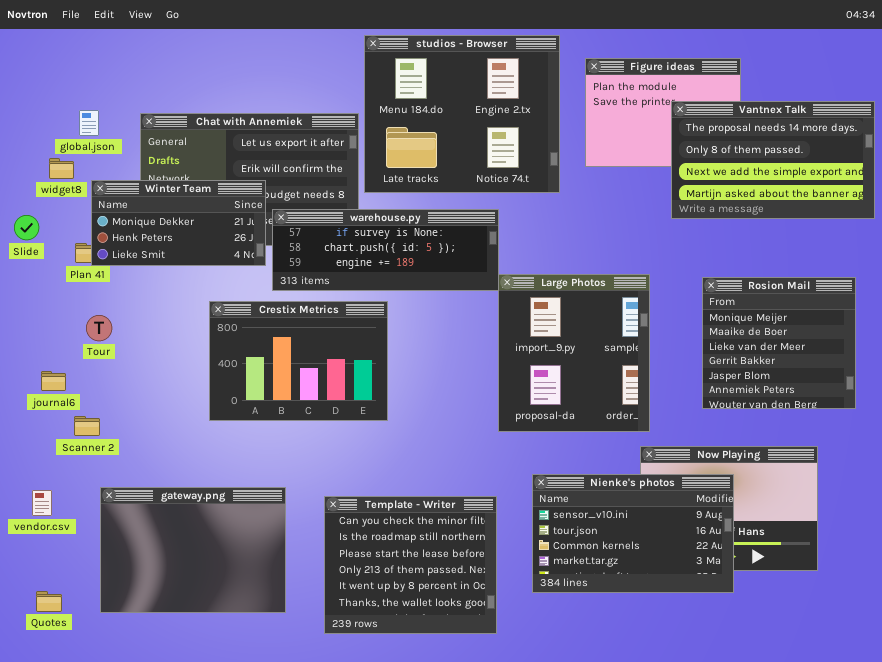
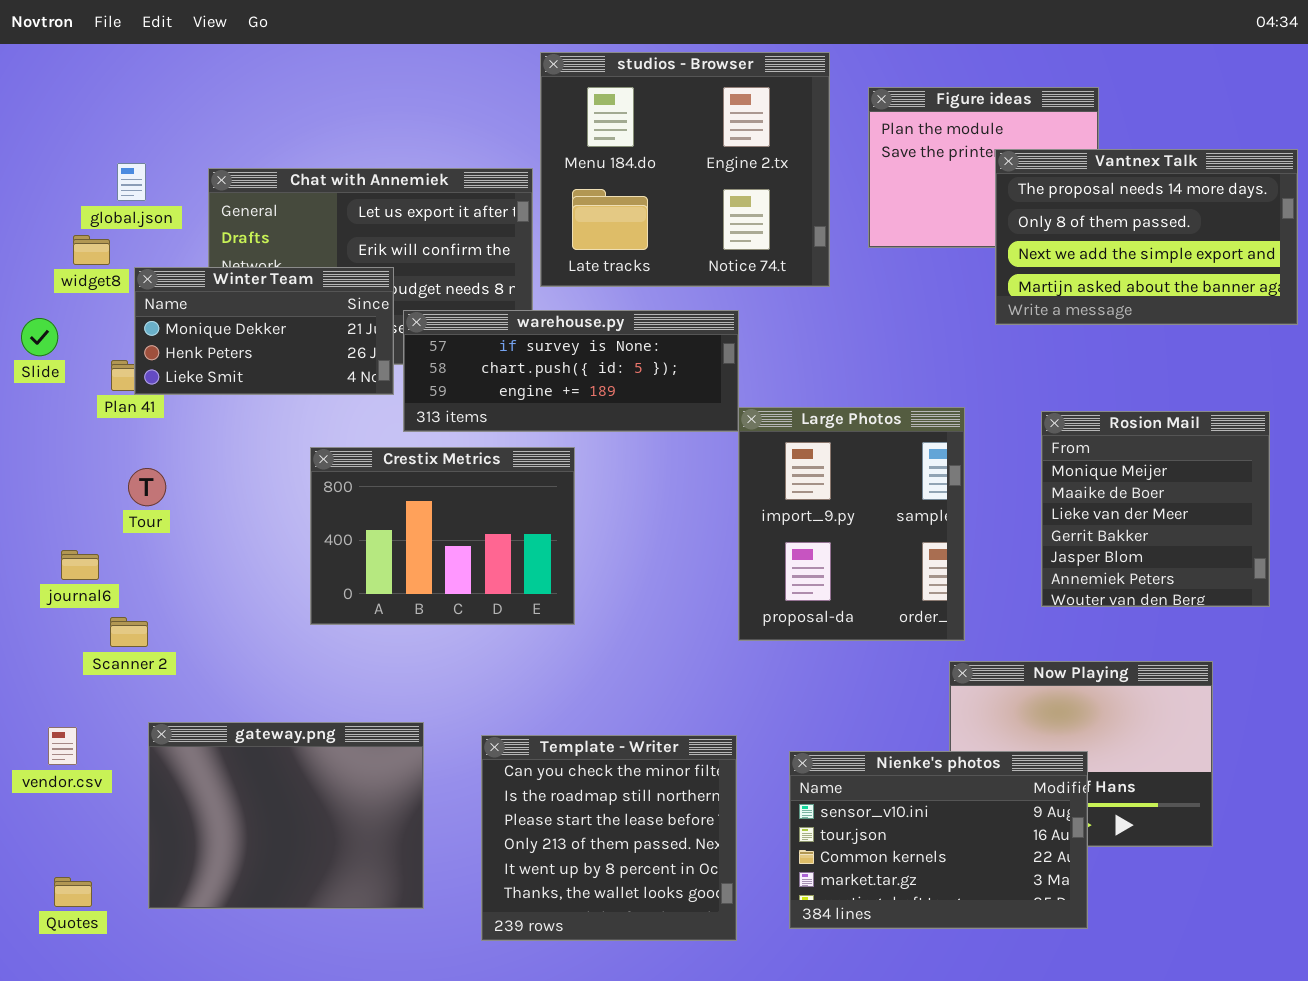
Nienke's photos: [532,474,734,593] -> [789,751,1088,929], moved

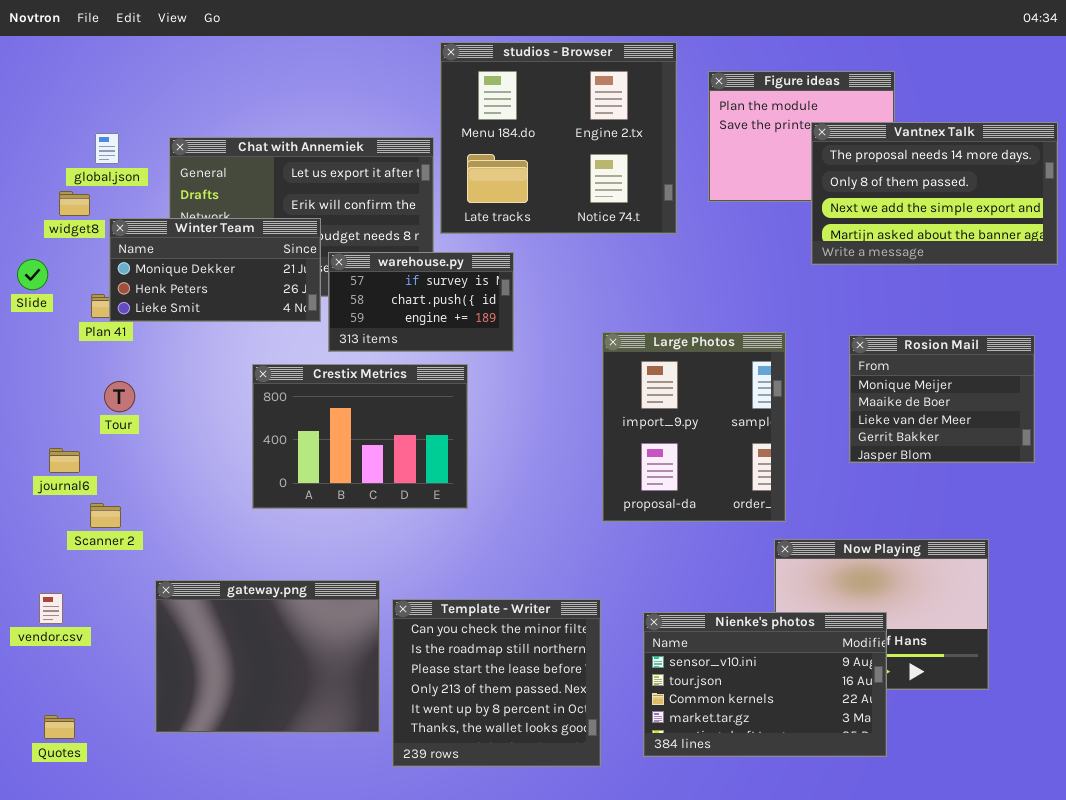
warehouse.py: [403,310,739,432] -> [328,252,514,352], resized
Rosion Mail: [1041,411,1270,607] -> [849,335,1035,463], resized
gateway.png: [148,722,424,909] -> [155,580,380,733], moved

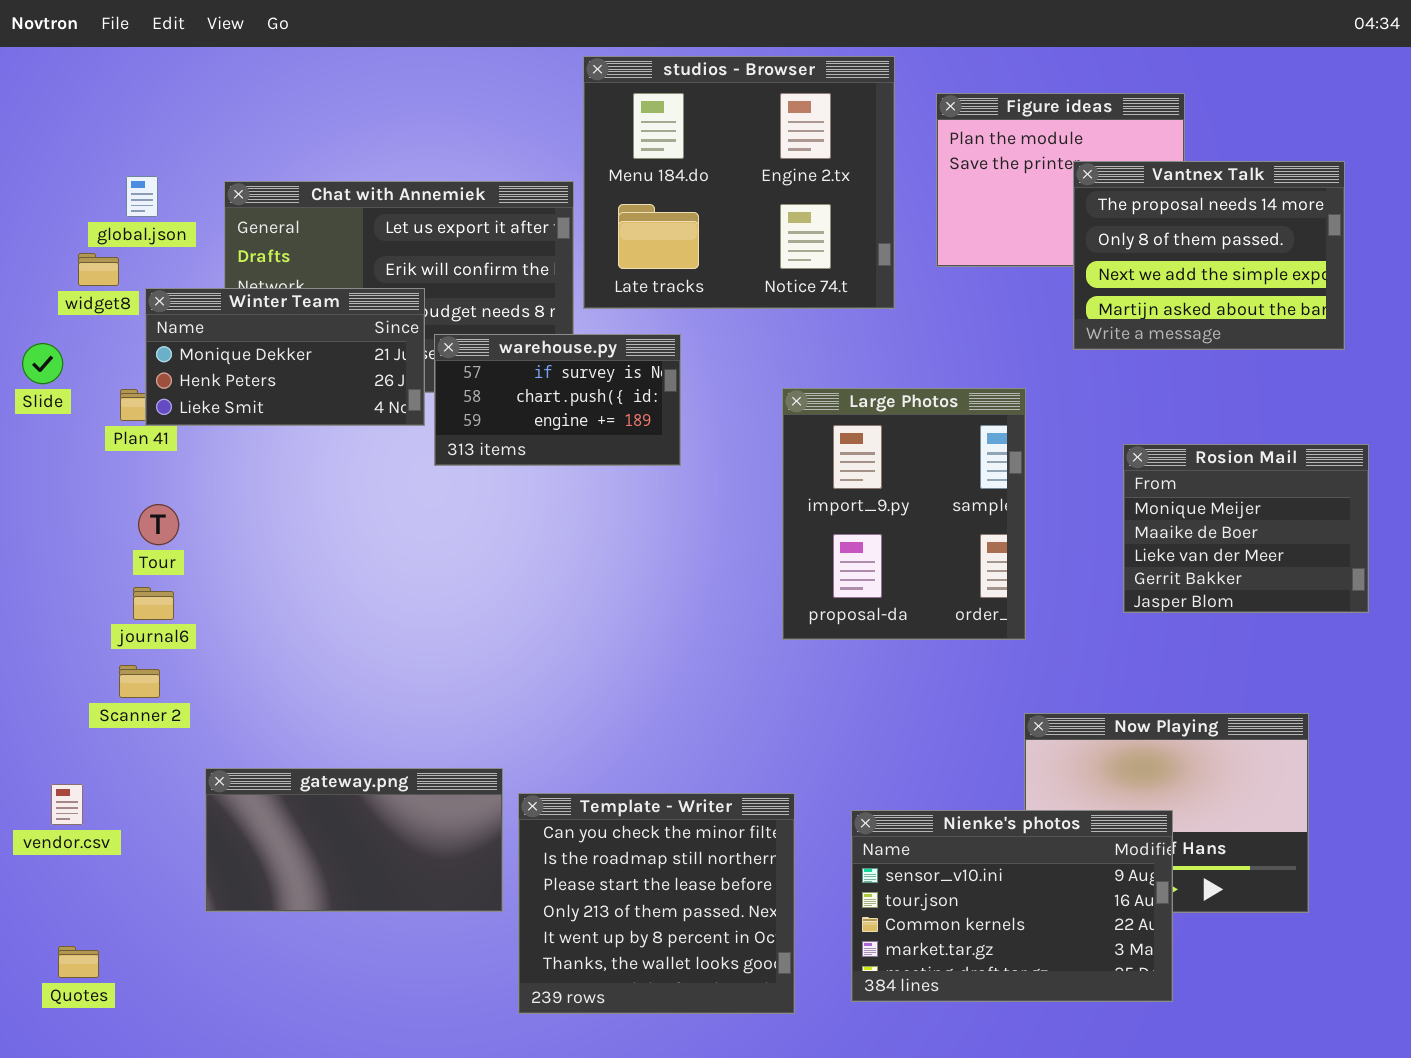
Vantnex Talk: [811,122,1058,265] -> [1073,161,1345,350], resized
Large Photos: [602,332,786,522] -> [782,388,1026,640], moved
Crestix Metrics: [252,364,468,509] -> none, closed
journal6: [49,448,80,473] -> [133,587,174,620], moved
gateway.png: [155,580,380,733] -> [205,768,503,912], resized

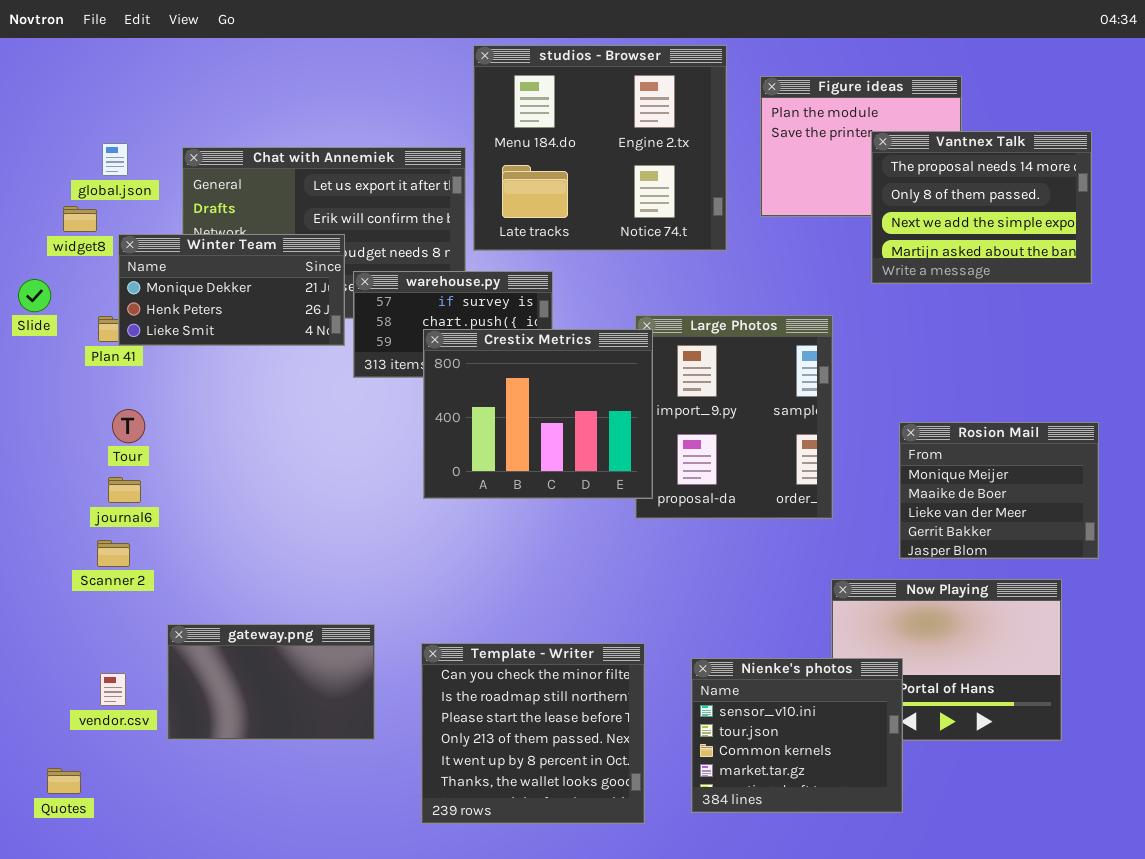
Crestix Metrics: none -> [423,329,653,499], opened
Rosion Mail: [1123,444,1369,613] -> [899,422,1099,559], moved
gateway.png: [205,768,503,912] -> [167,624,375,740], resized
vendor.csv: [51,784,83,825] -> [100,673,126,706], moved
Nienke's photos: [851,810,1173,1002] -> [691,658,903,813], resized

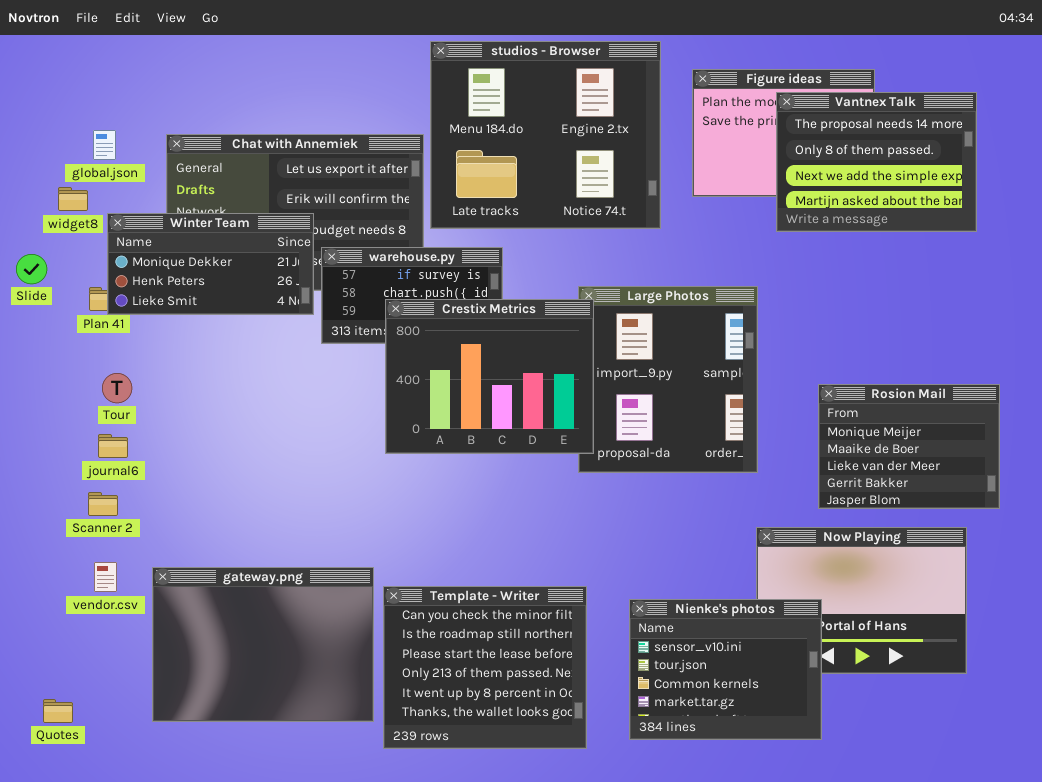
Vantnex Talk: [871,131,1092,284] -> [776,92,977,232], moved
gateway.png: [167,624,375,740] -> [152,567,374,722], resized
vendor.csv: [100,673,126,706] -> [94,562,117,592], moved

